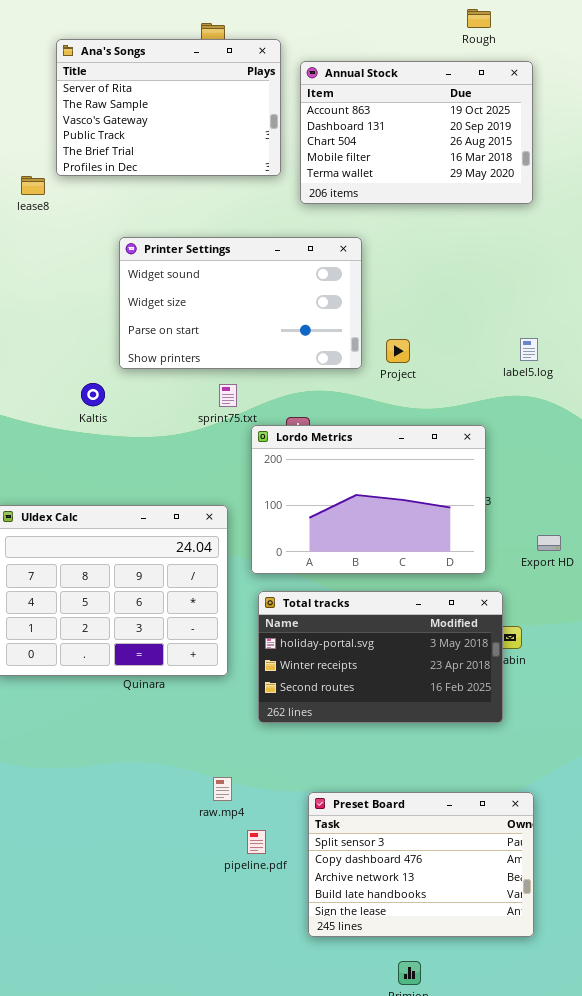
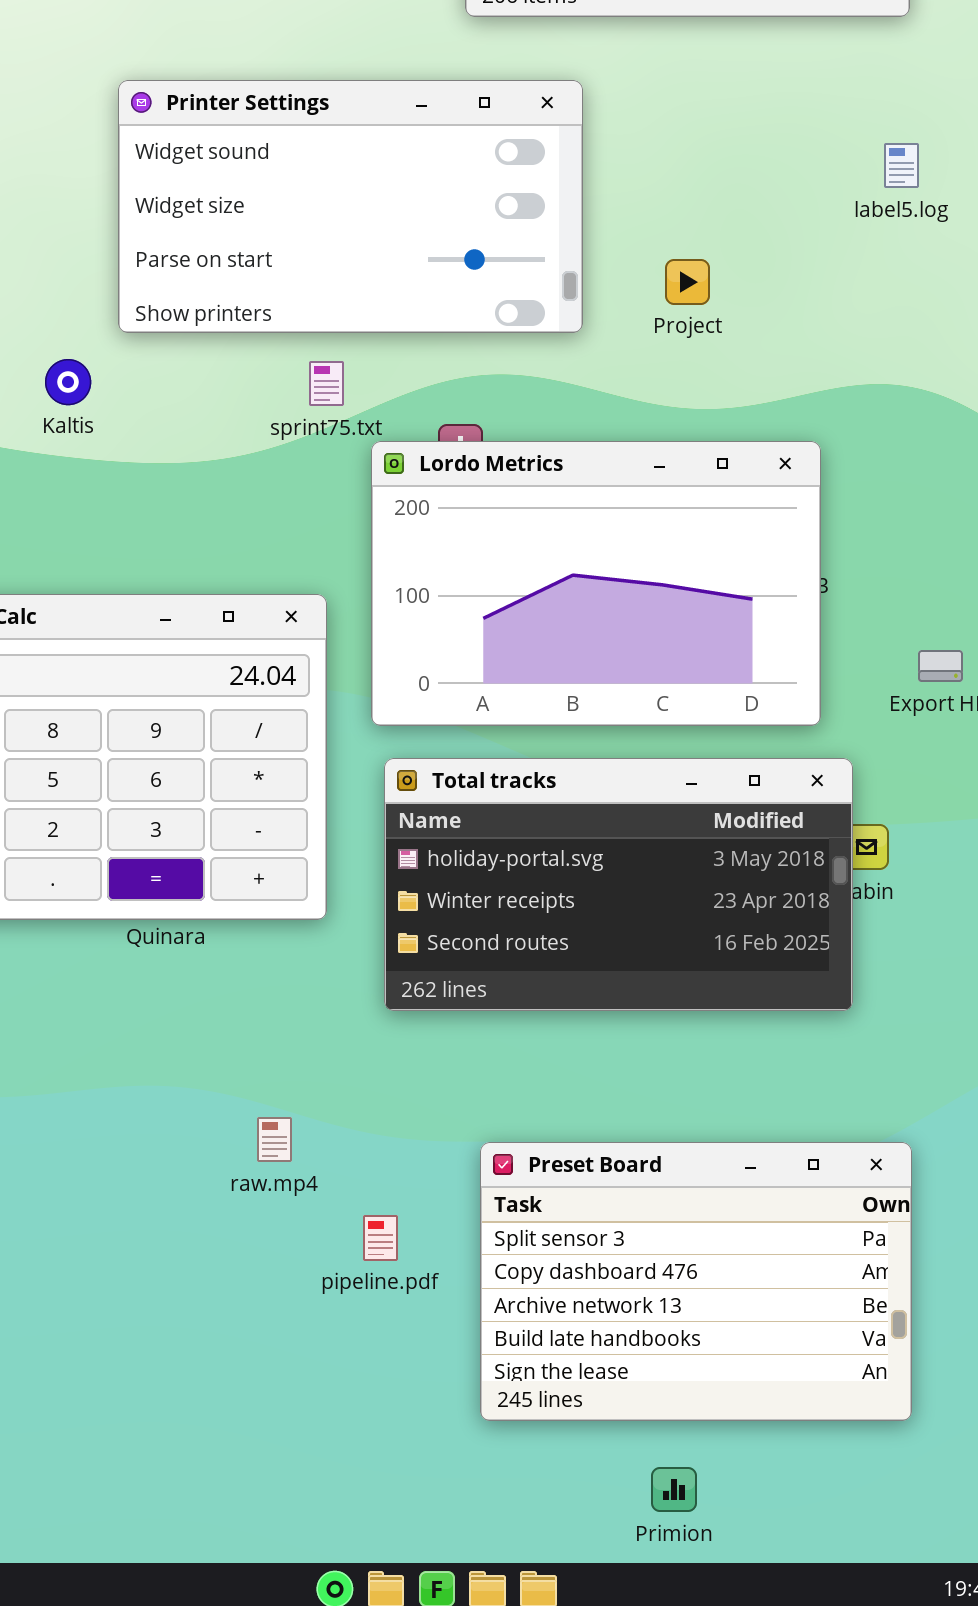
label5.log: [520,338,538,361] -> [884,143,919,188], moved
Project: [386,339,410,363] -> [665,259,710,305], moved
raw.mp4: [213,777,232,801] -> [257,1117,292,1162], moved

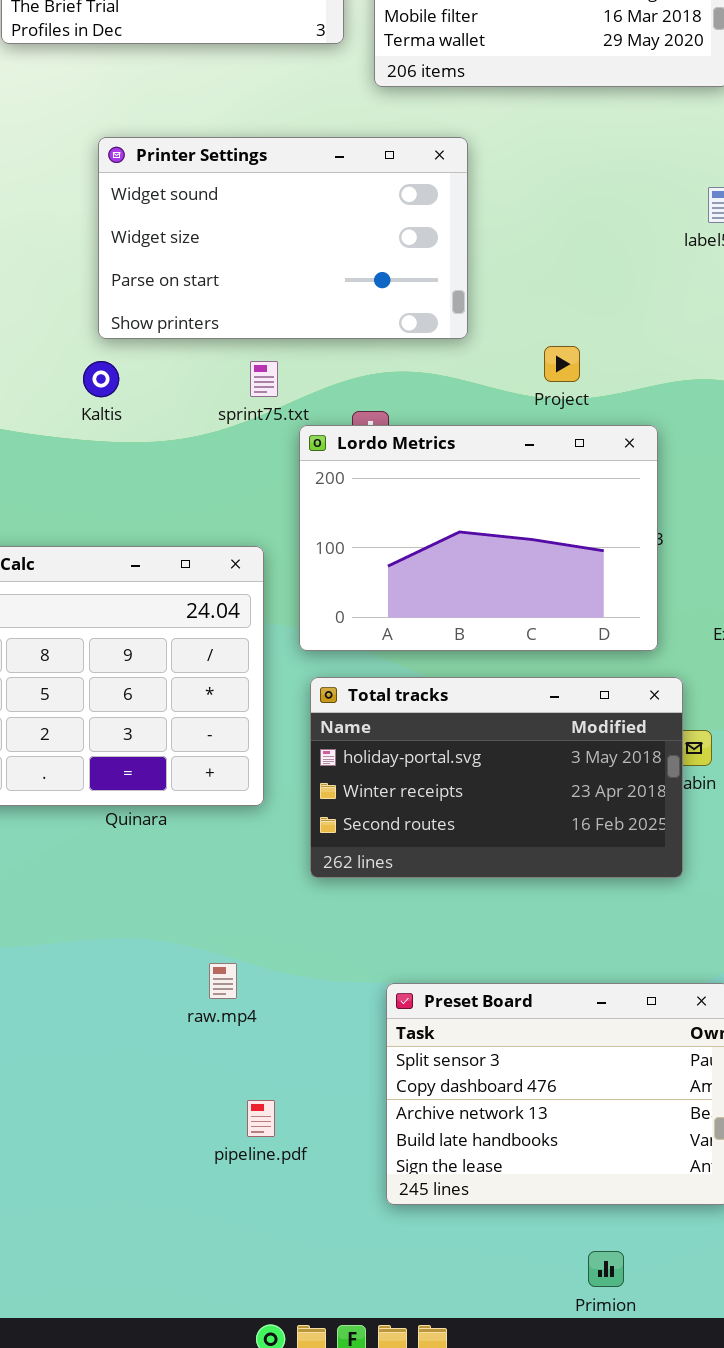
Project: [665,259,710,305] -> [544,346,580,382], moved
Kaltis: [45,359,91,405] -> [83,361,119,397], moved
pipeline.pdf: [363,1215,398,1261] -> [247,1100,275,1137], moved
Primion: [651,1467,697,1512] -> [588,1251,624,1287], moved

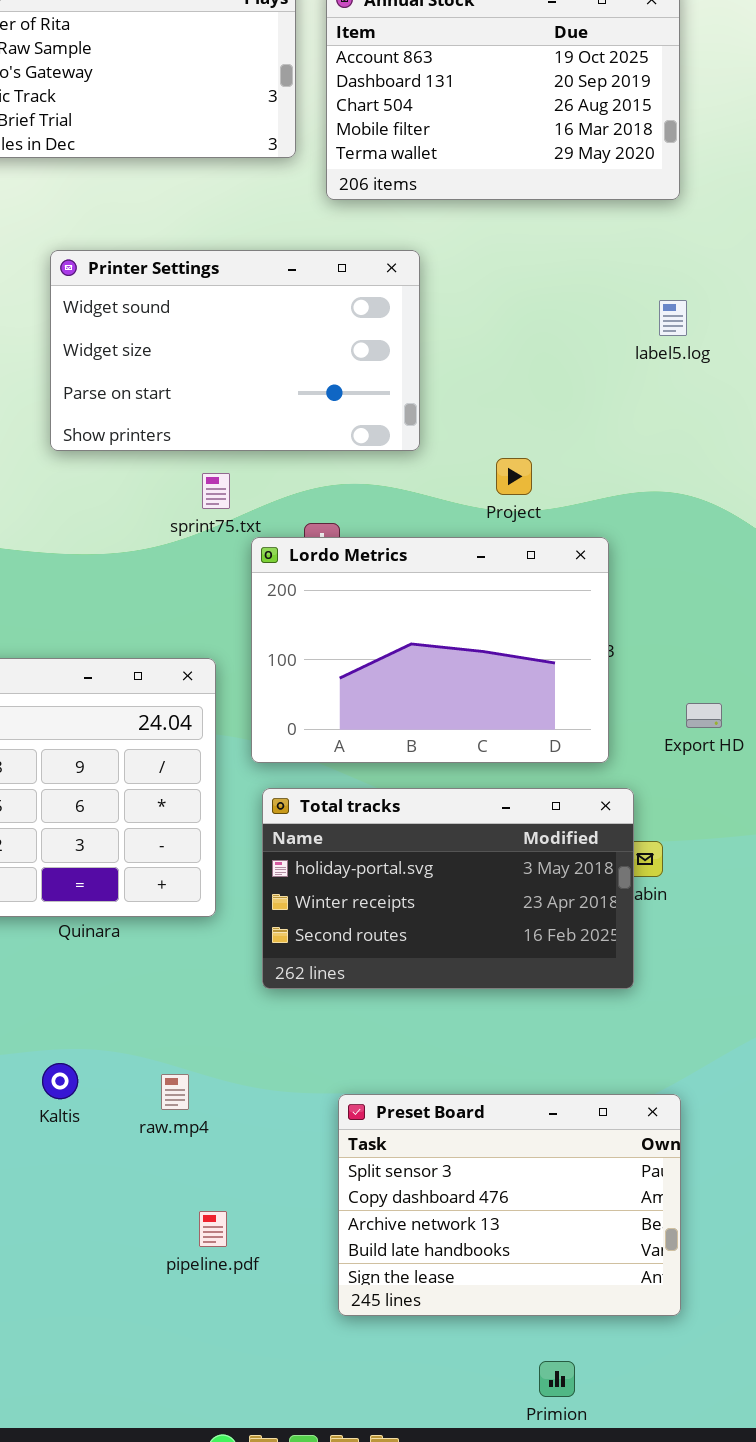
Kaltis: [83,361,119,397] -> [42,1063,78,1099], moved

